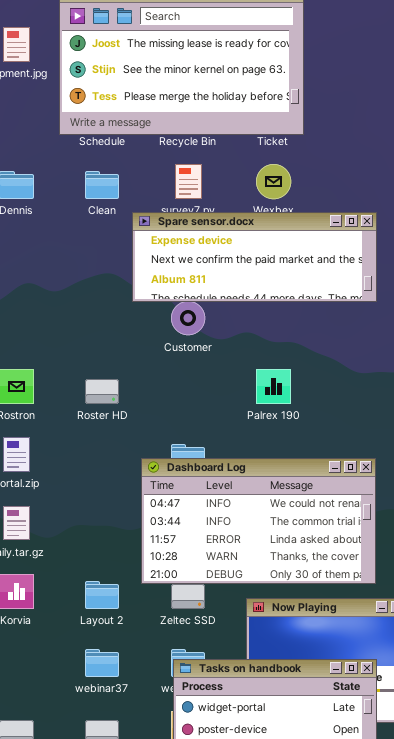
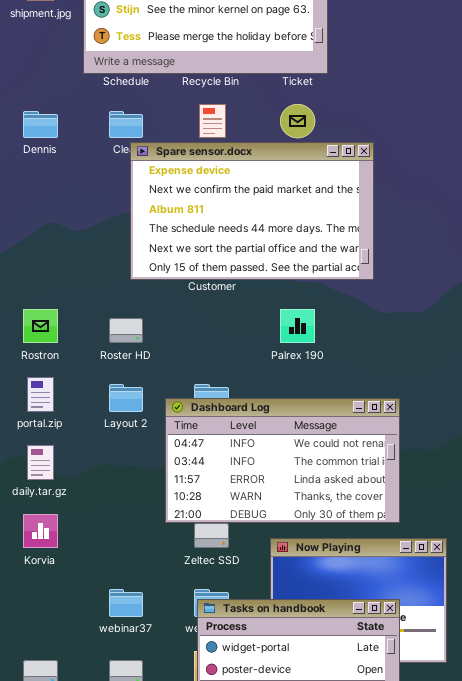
Spare sensor.docx: [132,212,377,302] -> [130,142,374,280], moved, resized
Layout 2: [85,581,119,609] -> [109,384,143,412], moved

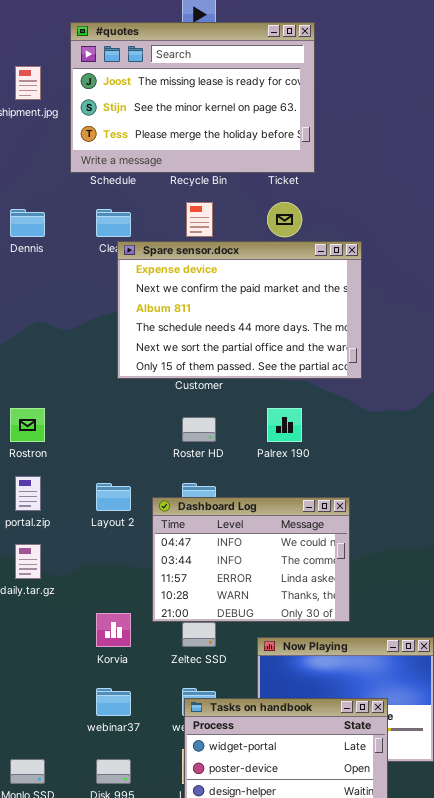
Roster HD: [109,318,143,343] -> [182,417,216,442], moved
Dashboard Log: [165,398,400,523] -> [152,497,350,622], resized
Korvia: [23,514,58,548] -> [96,613,131,647], moved

